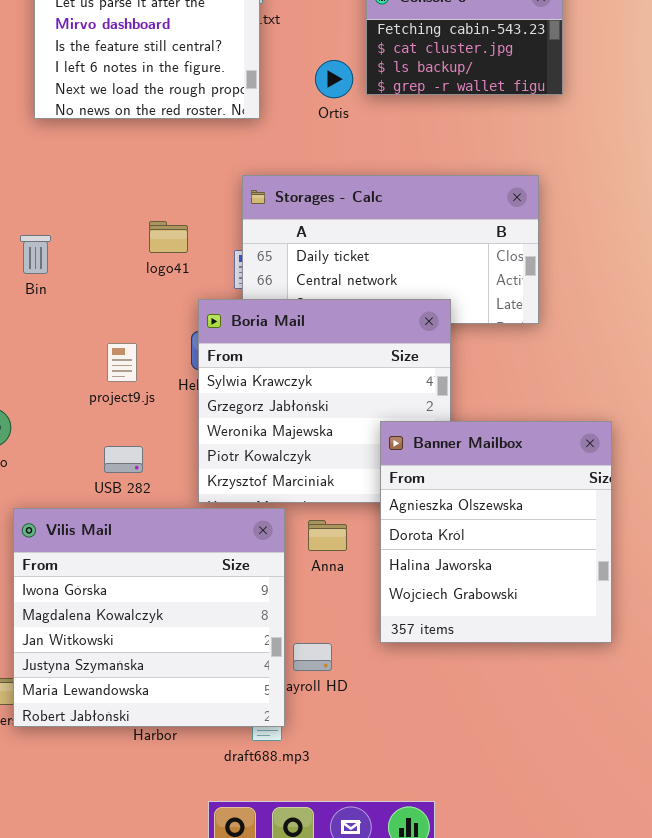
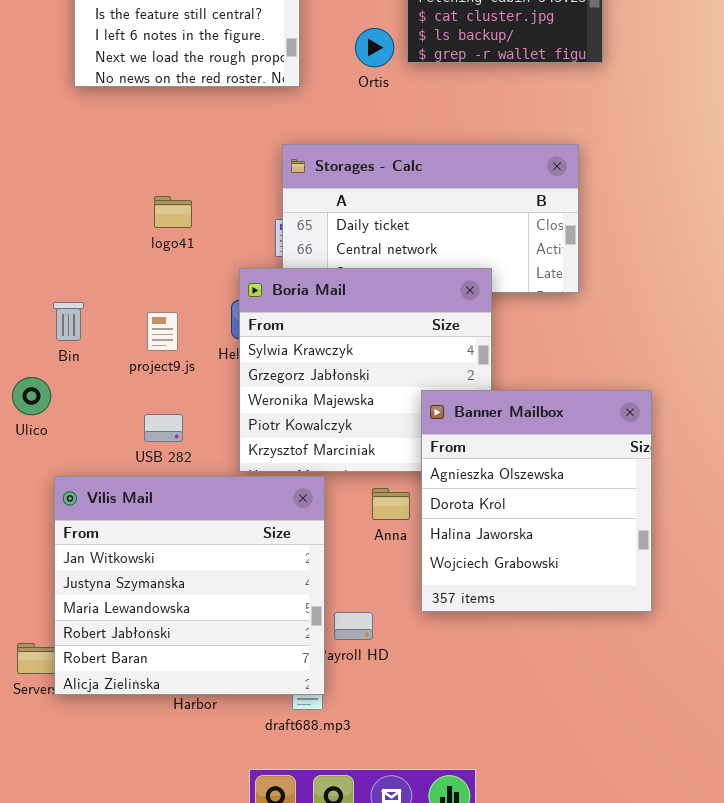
logo41: [149,221,188,253] -> [154,196,192,228], moved
Bin: [20,235,51,274] -> [53,302,84,341], moved
Vilis Mail: [13,508,285,727] -> [54,476,325,695], scrolled down 2 rows
Anna: [308,520,347,551] -> [372,488,410,520], moved

